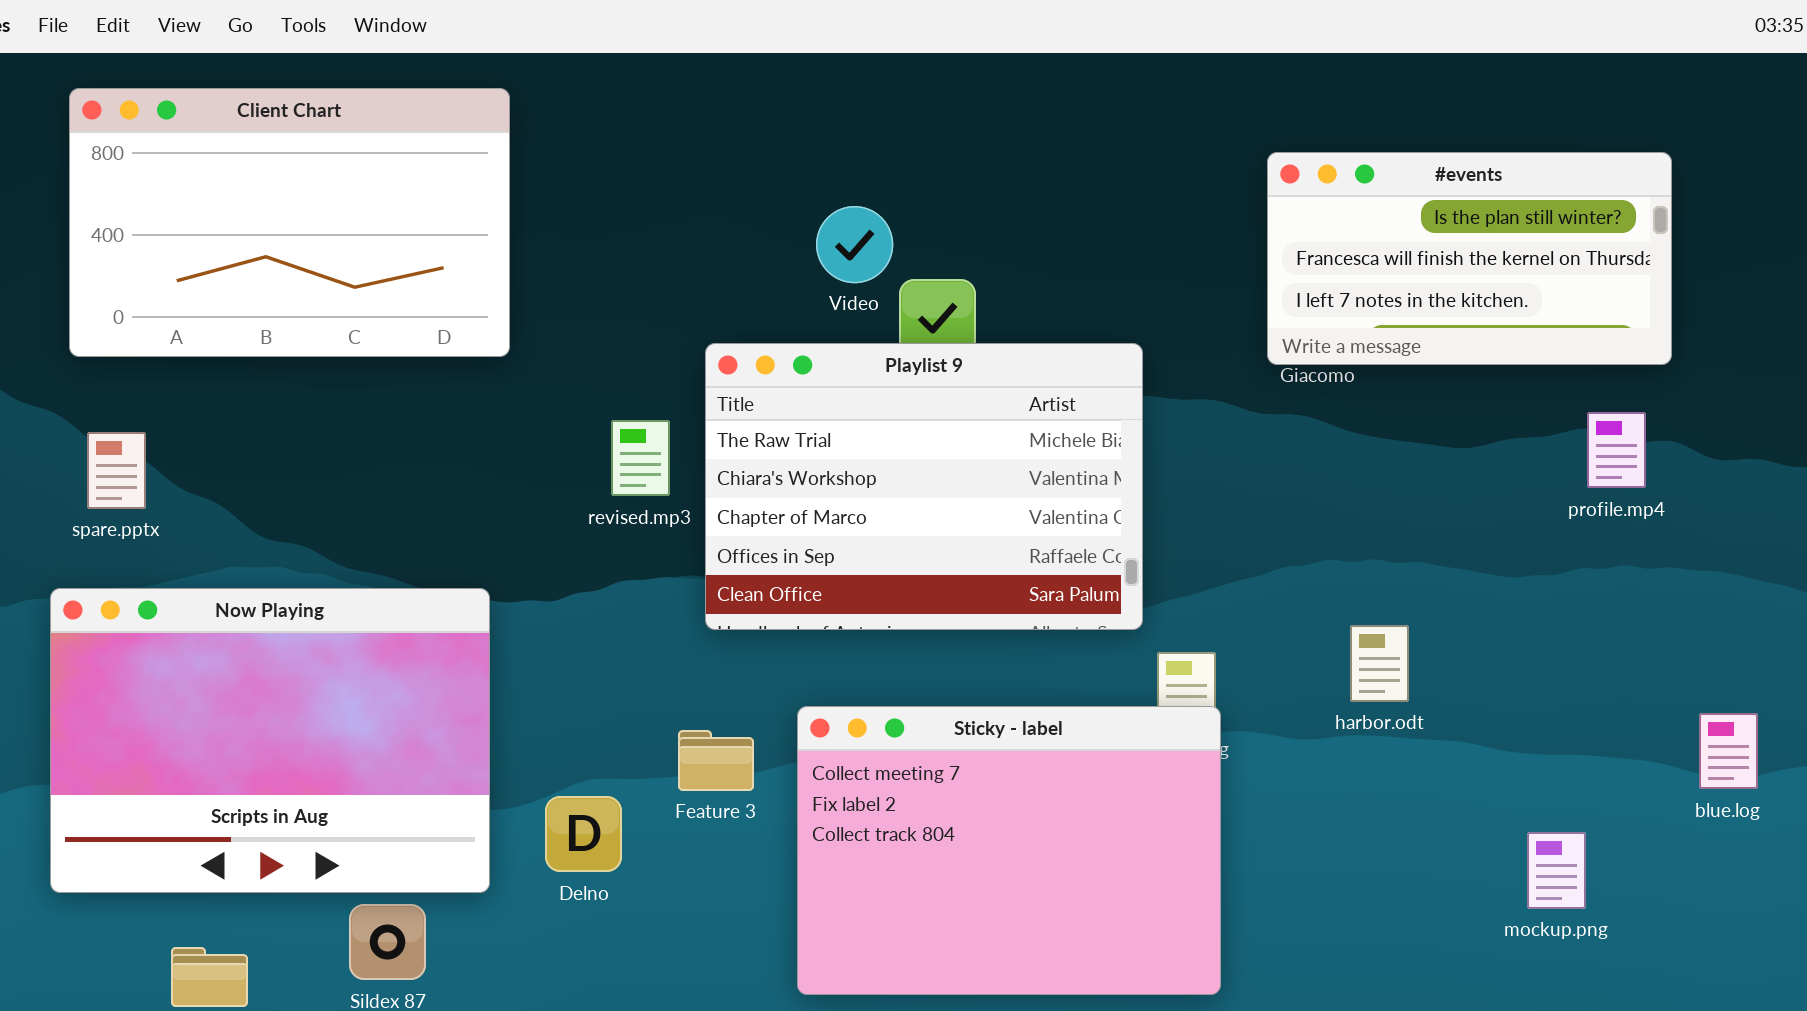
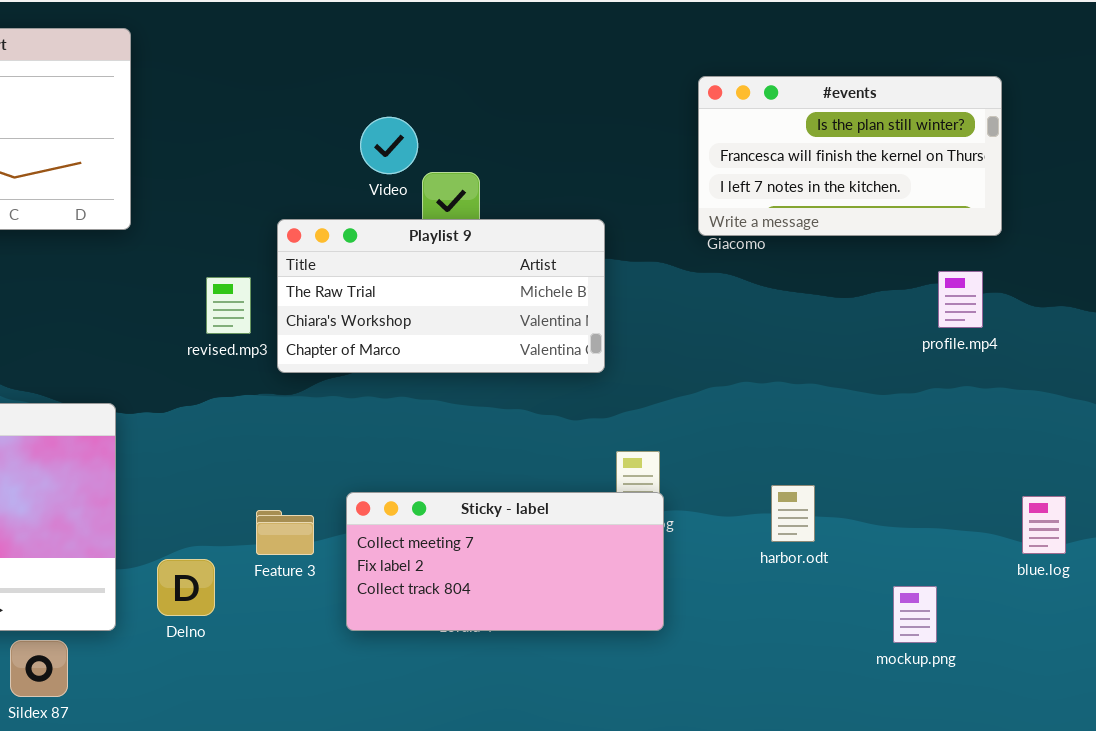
Playlist 9: [705,343,1143,630] -> [277,219,605,373], resized
harbor.odt: [1350,625,1409,702] -> [771,485,815,542], moved
Sticky - label: [797,706,1221,995] -> [346,492,664,631], resized

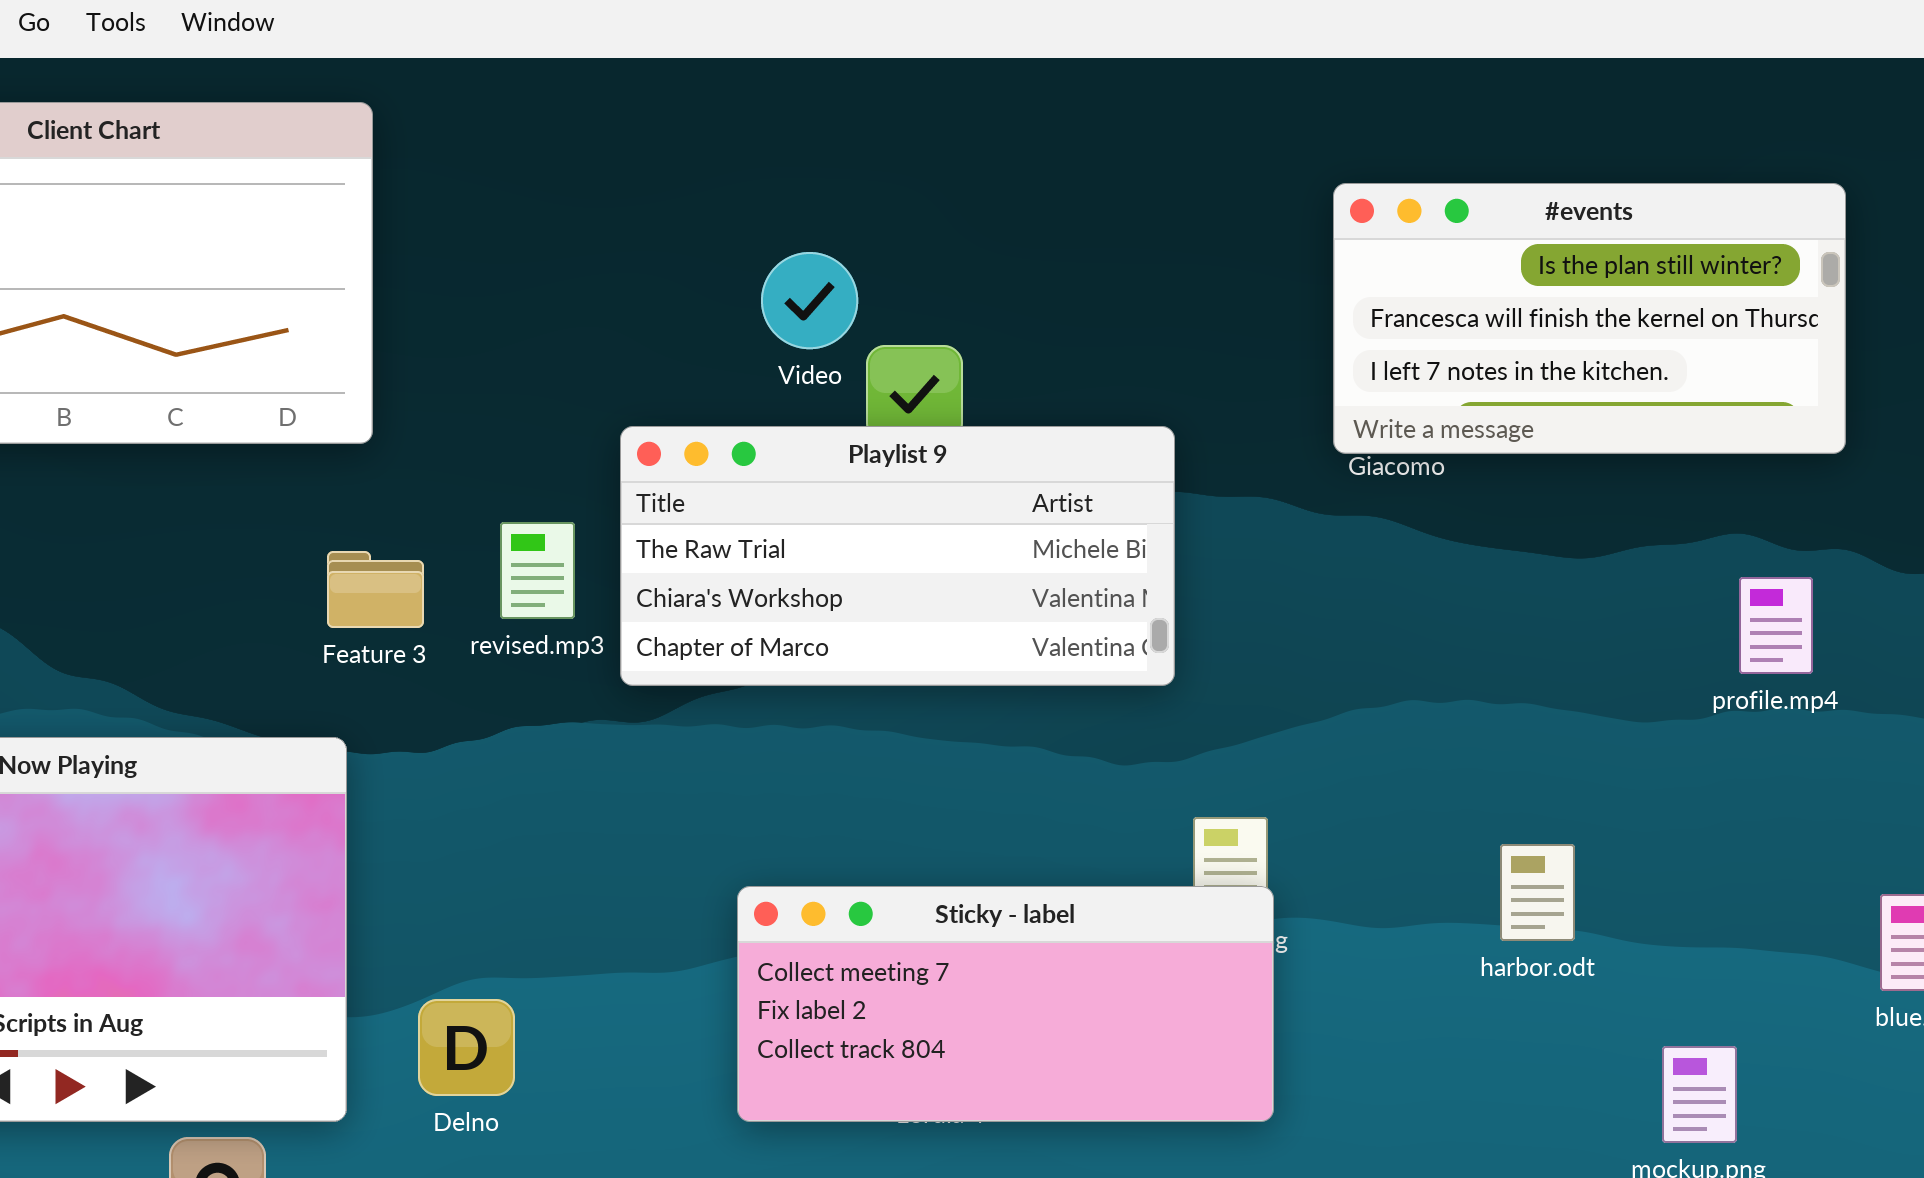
profile.mp4: [938,271,983,328] -> [1739,577,1813,674], moved
harbor.odt: [771,485,815,542] -> [1500,844,1575,941], moved
Feature 3: [256,510,314,555] -> [327,551,424,628], moved

